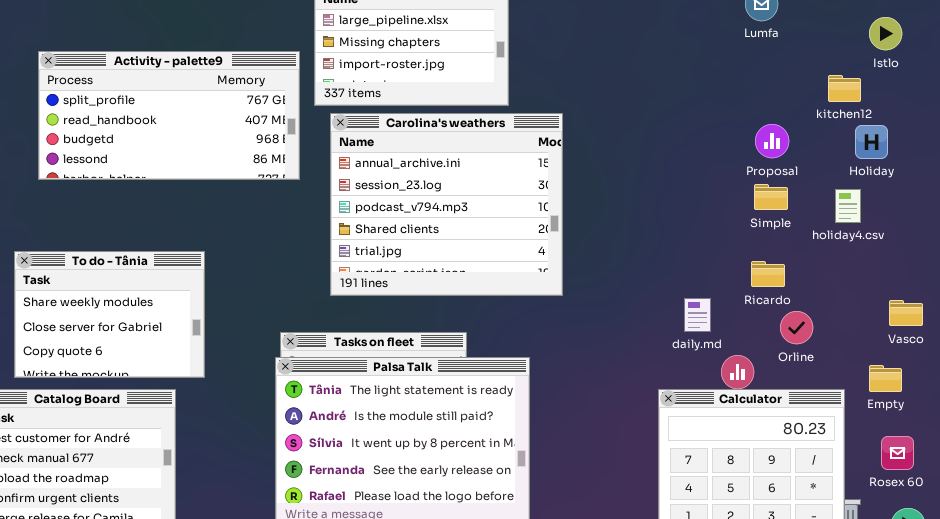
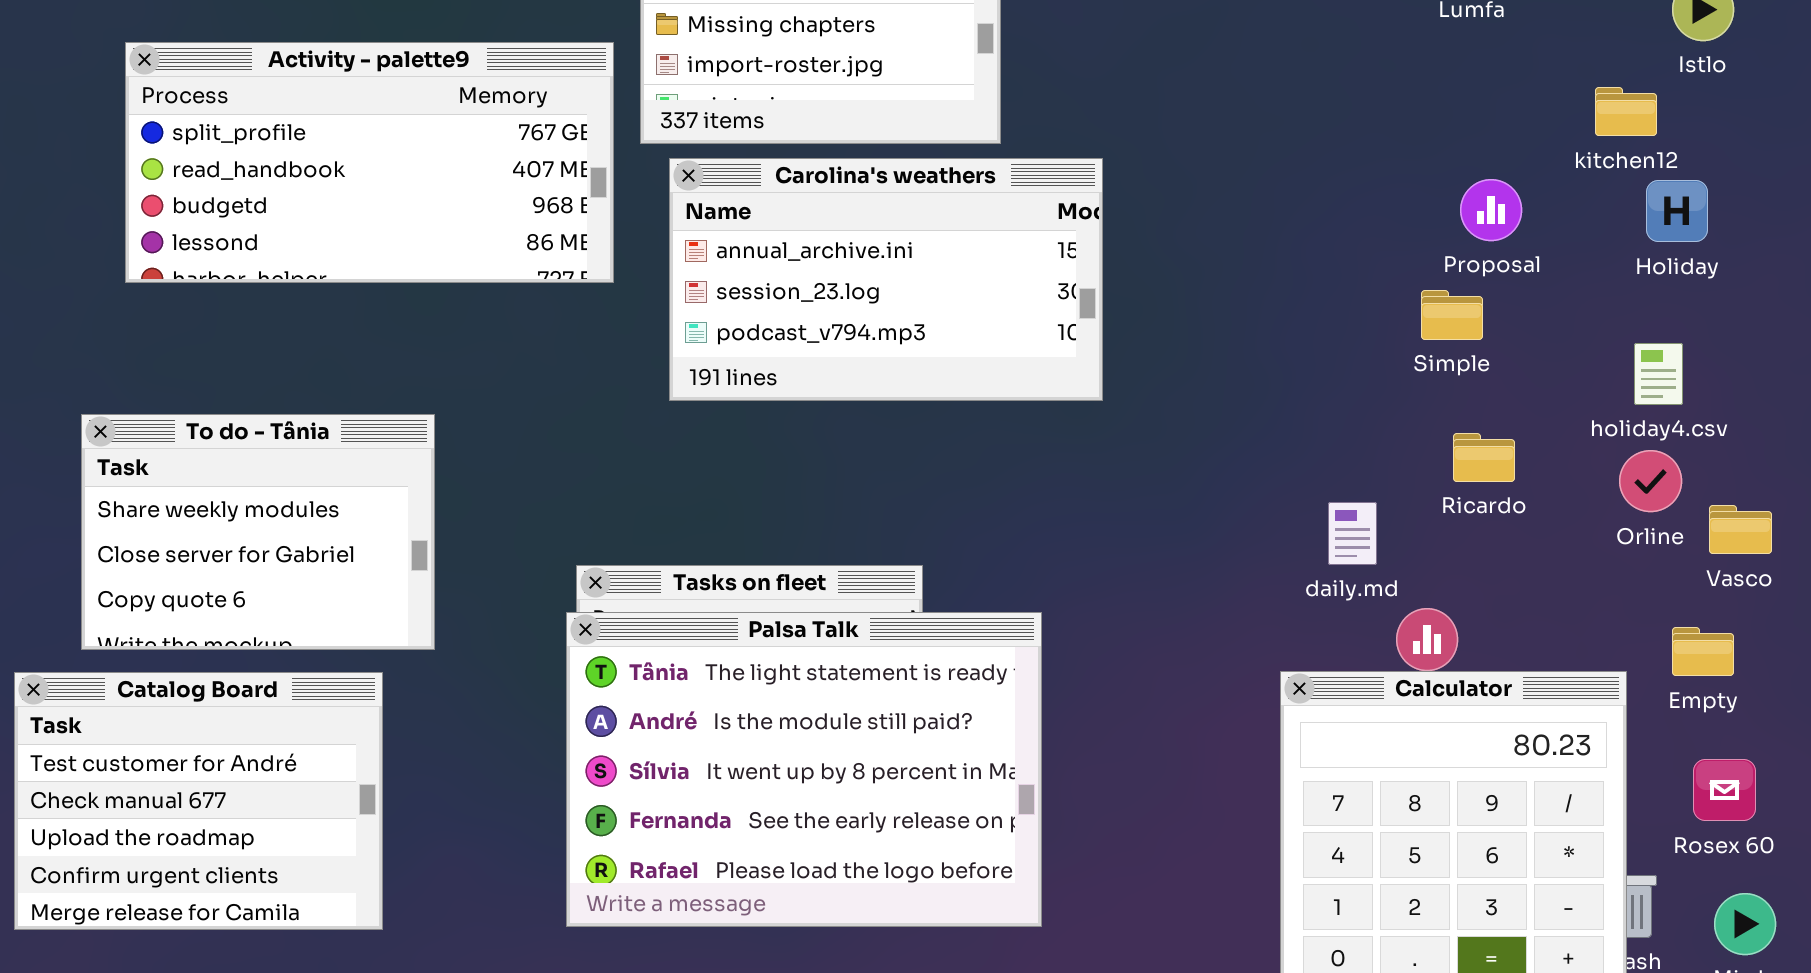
Carolina's weathers: [330,113,563,296] -> [669,158,1103,401], resized
Simple: [754,184,788,210] -> [1421,290,1483,340], moved
holiday4.csv: [835,189,861,223] -> [1634,343,1683,405], moved
Orline: [780,311,813,344] -> [1619,450,1682,512], moved

